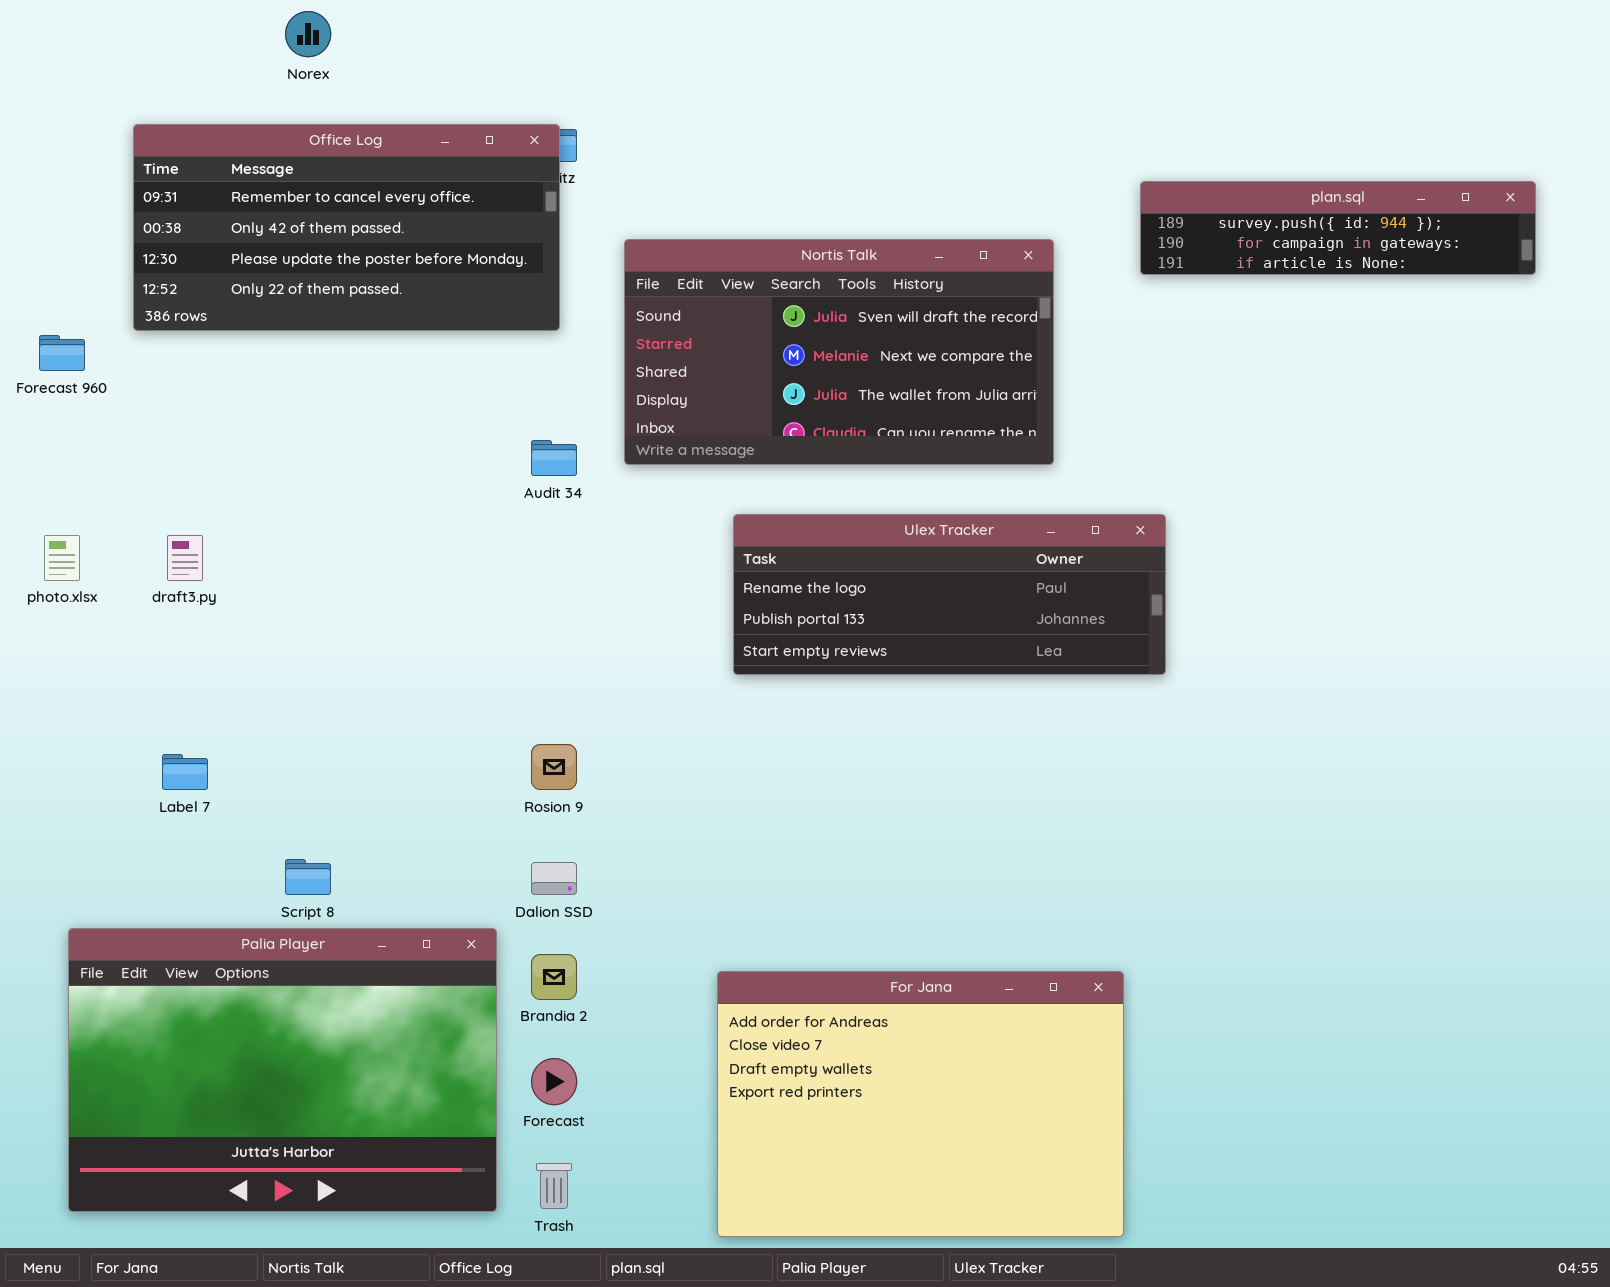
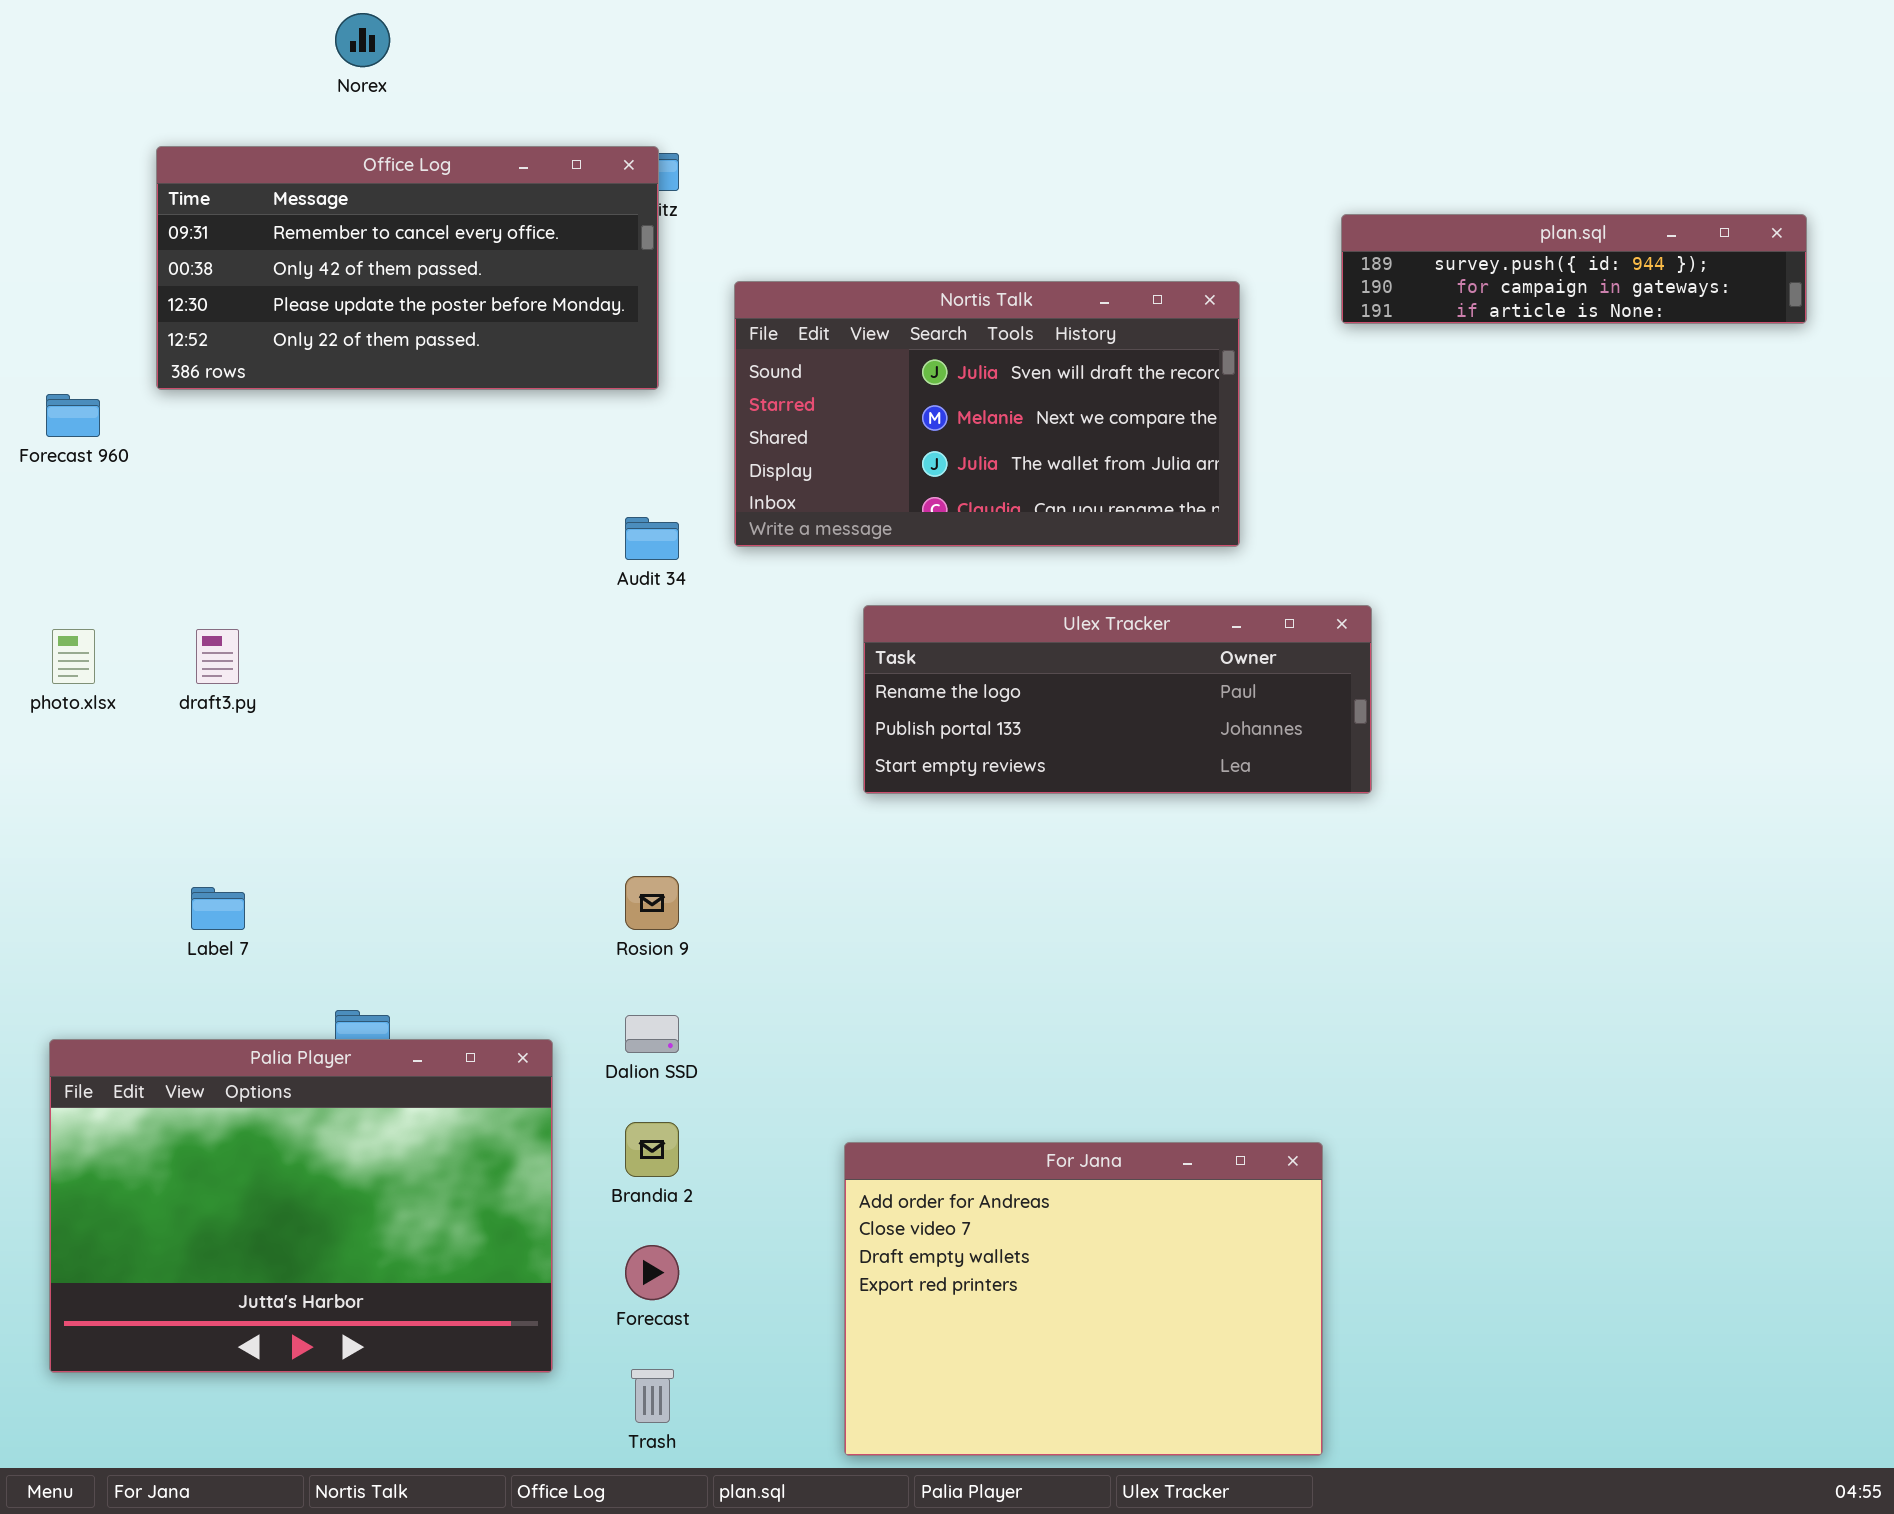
Palia Player: [68,928,497,1212] -> [49,1039,553,1373], moved

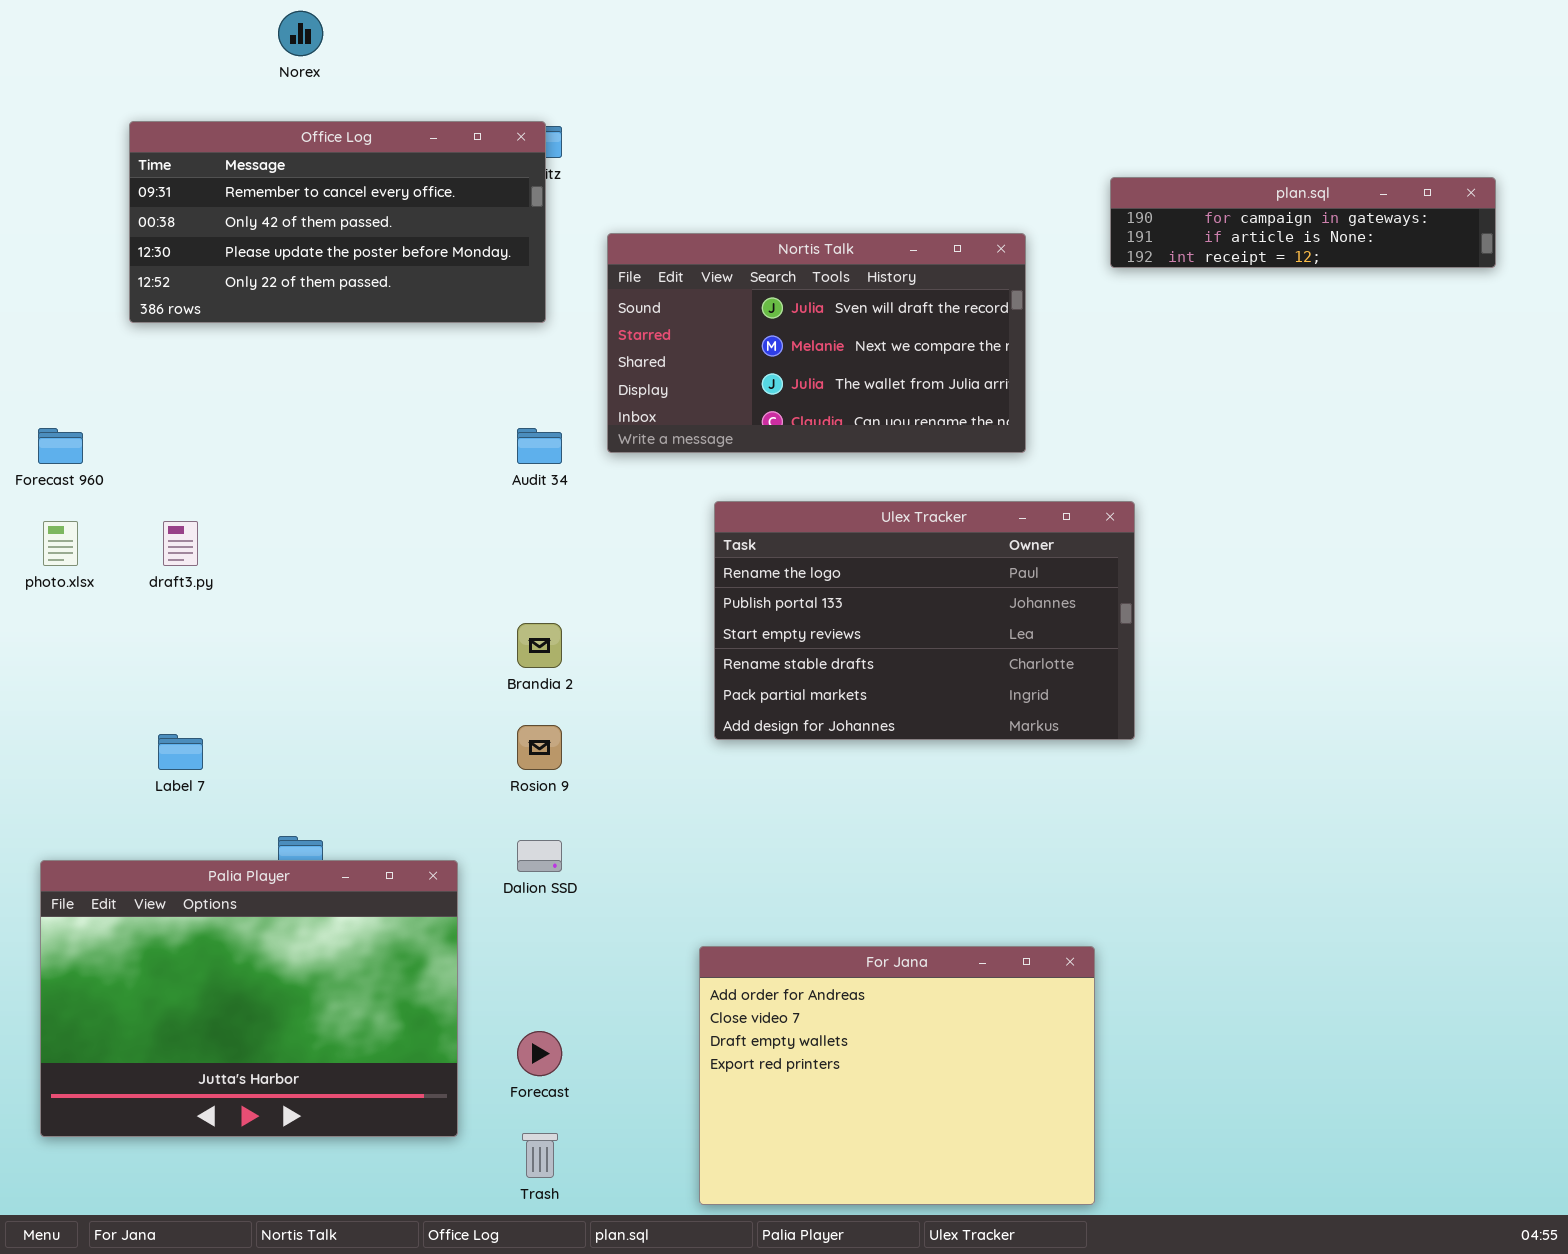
plan.sql: [1341,214,1807,324] -> [1110,177,1496,268], scrolled down 1 row
Forecast 960: [46,394,100,437] -> [38,428,83,464], moved
Ulex Tracker: [863,605,1372,794] -> [714,501,1135,740], resized
Brandia 2: [625,1122,679,1177] -> [517,623,562,668], moved

